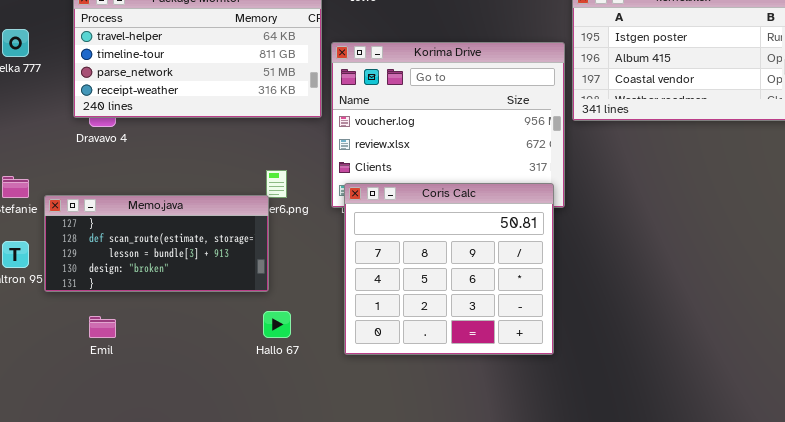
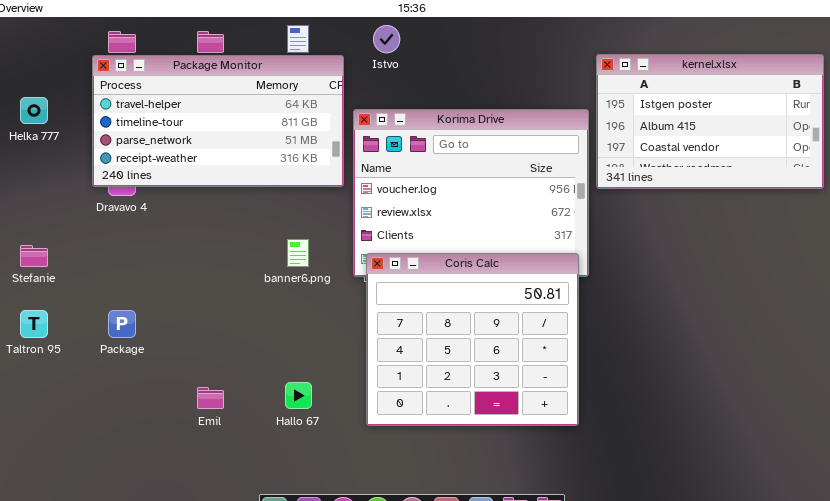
Memo.java: [44,195,269,292] -> none, closed
Emil: [89,316,116,338] -> [197,387,224,409], moved

